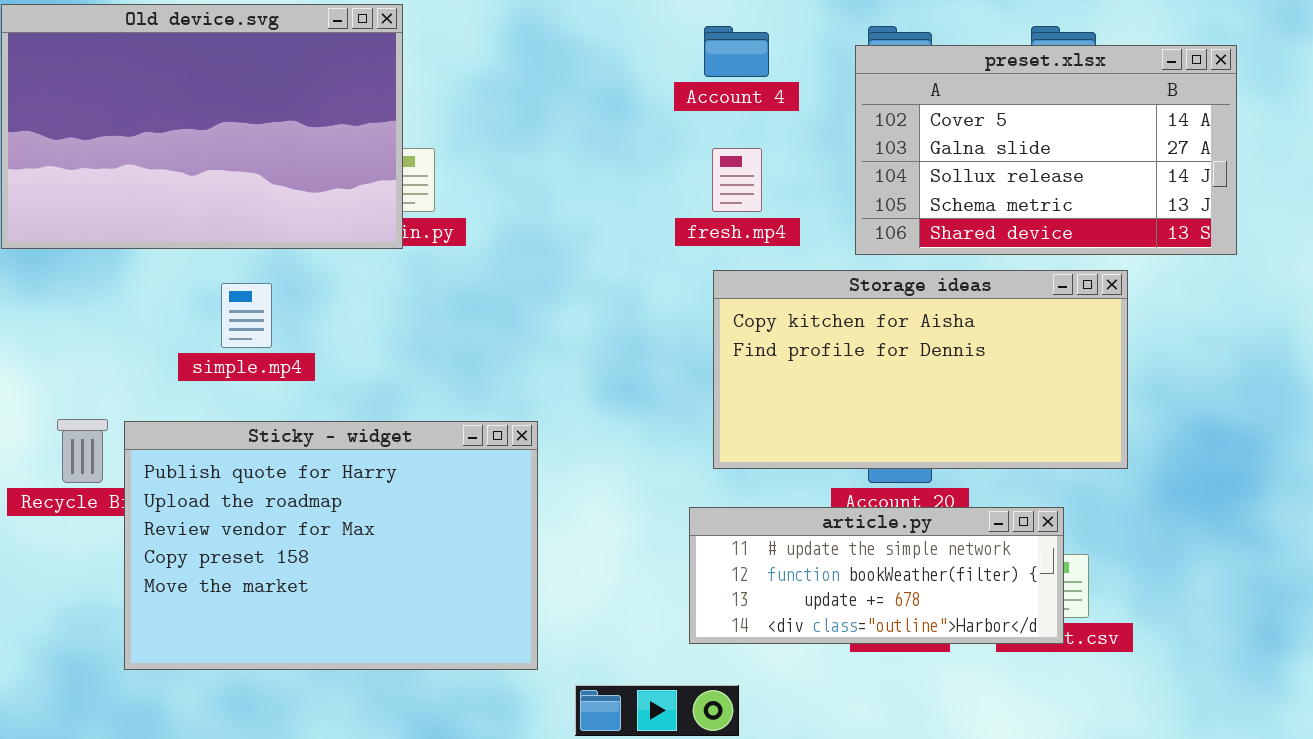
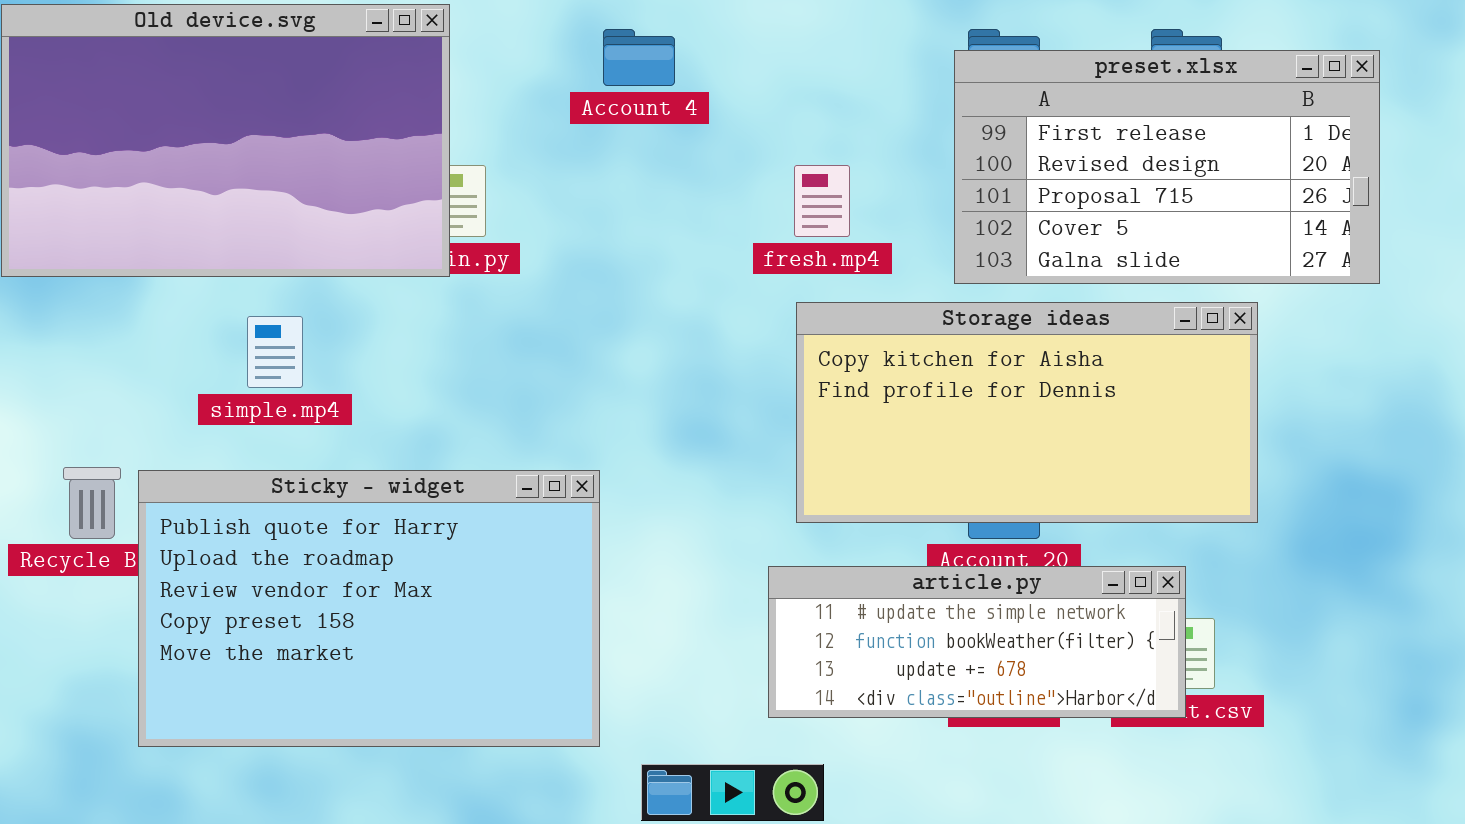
Account 4: [704,26,769,77] -> [603,29,675,86], moved
preset.xlsx: [855,45,1237,255] -> [954,50,1380,284], scrolled up 3 rows

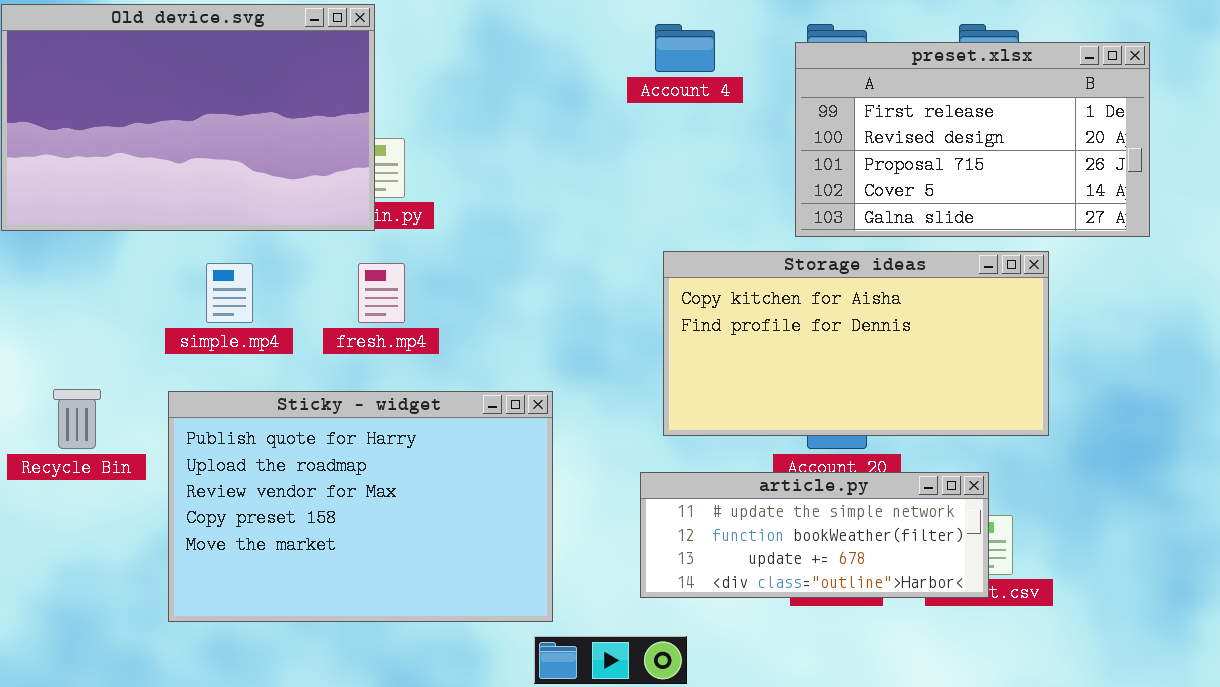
Account 4: [603,29,675,86] -> [655,24,715,72], moved
fresh.mp4: [794,165,850,237] -> [358,263,405,323], moved
Sticky - widget: [138,470,600,747] -> [168,391,553,622], moved

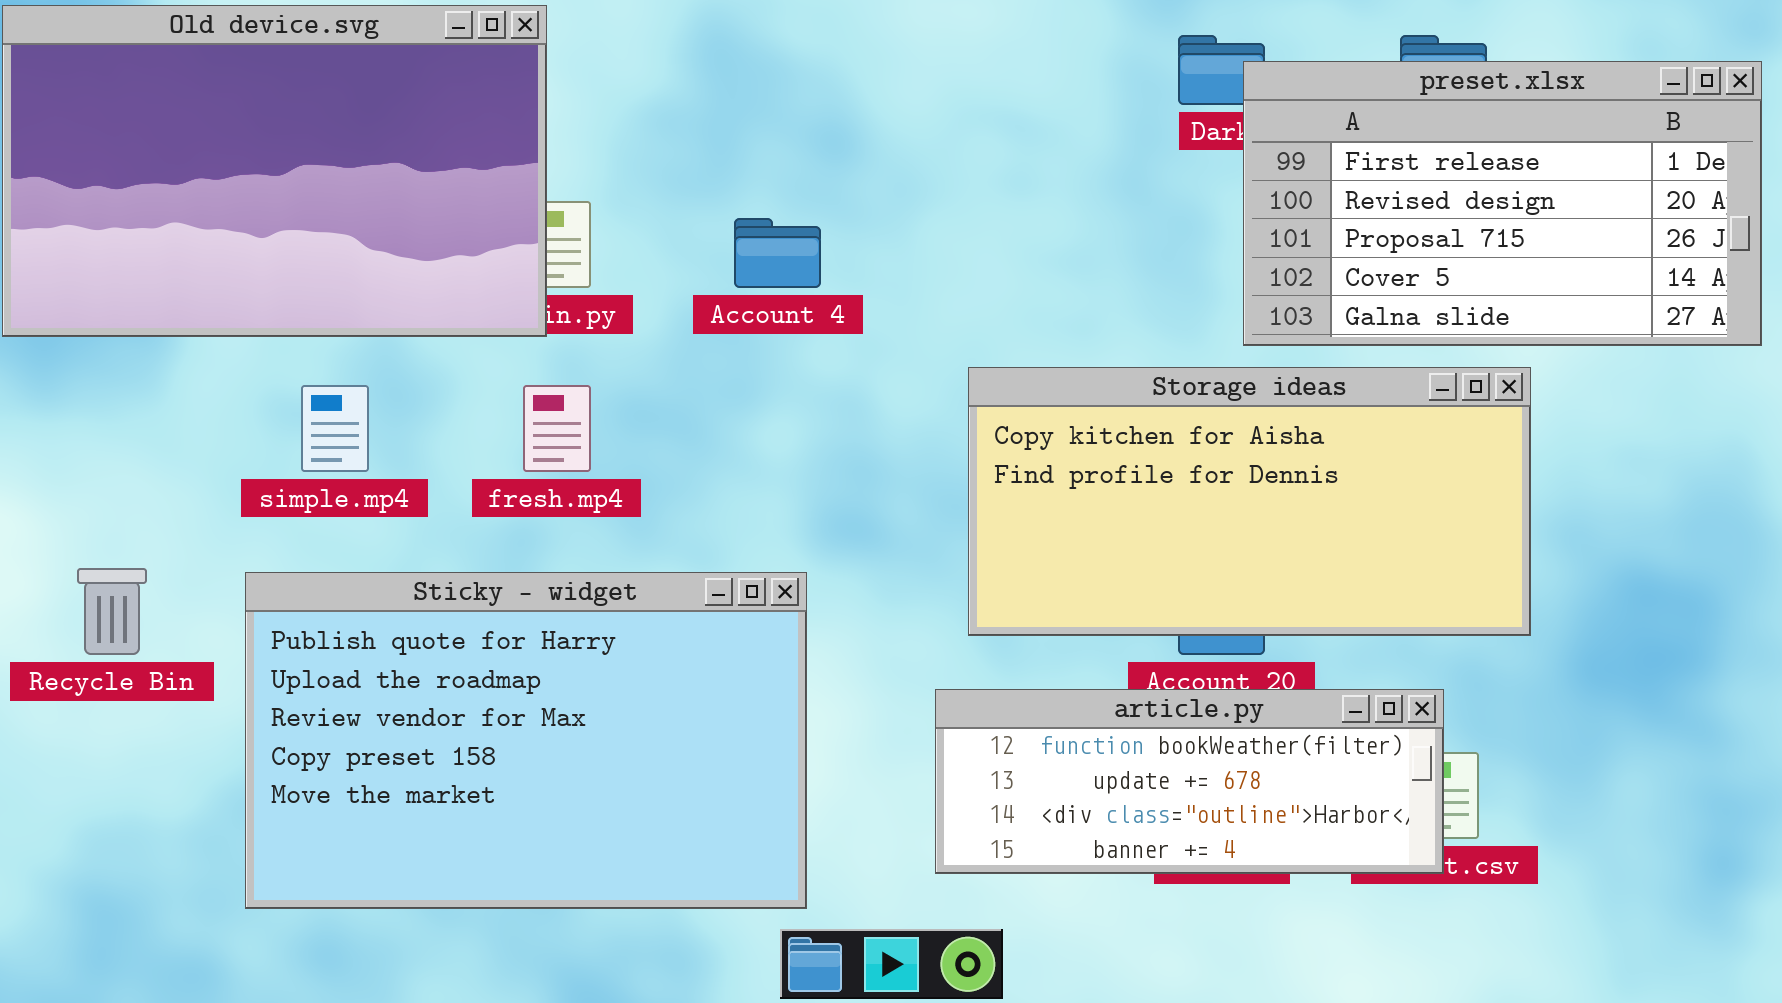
Account 4: [655,24,715,72] -> [734,218,821,288], moved
preset.xlsx: [795,42,1150,237] -> [1243,61,1762,346], moved
article.py: [640,472,989,598] -> [935,689,1444,874], scrolled down 1 row

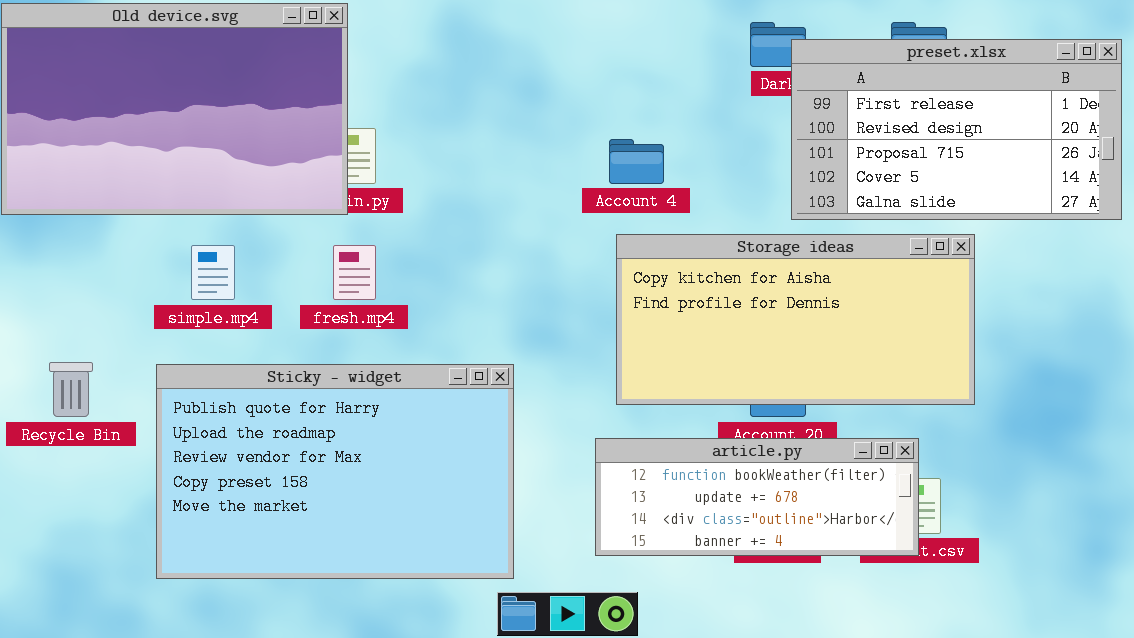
Account 4: [734,218,821,288] -> [609,139,664,184], moved

